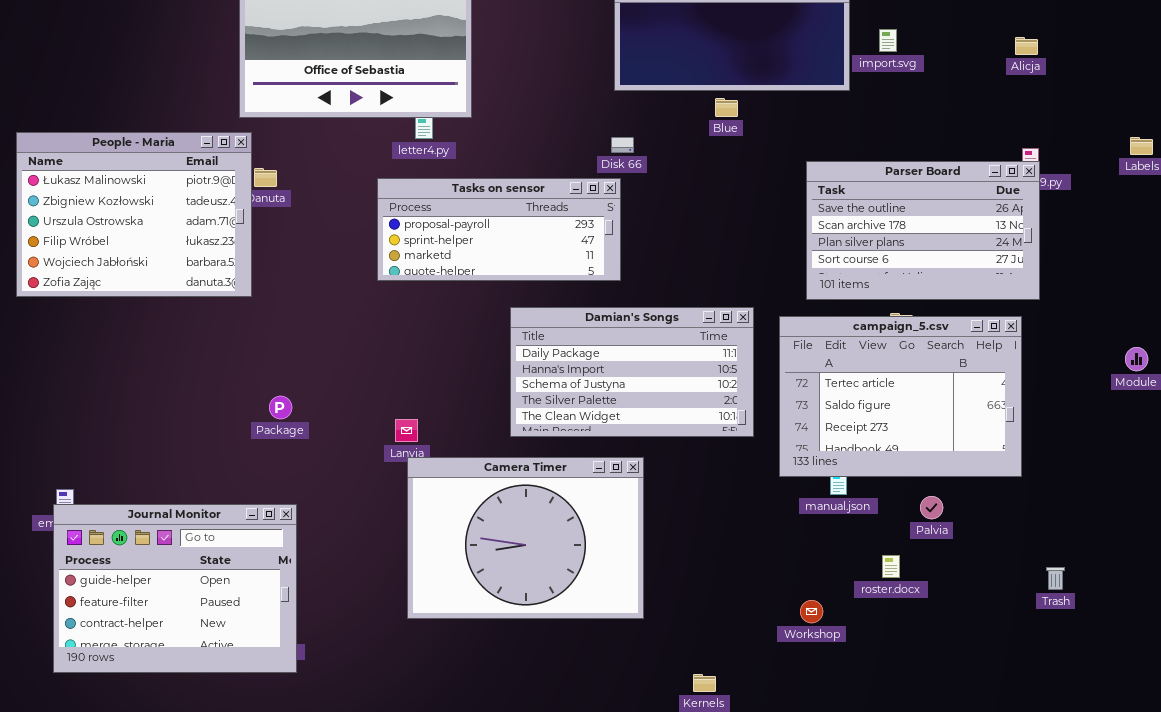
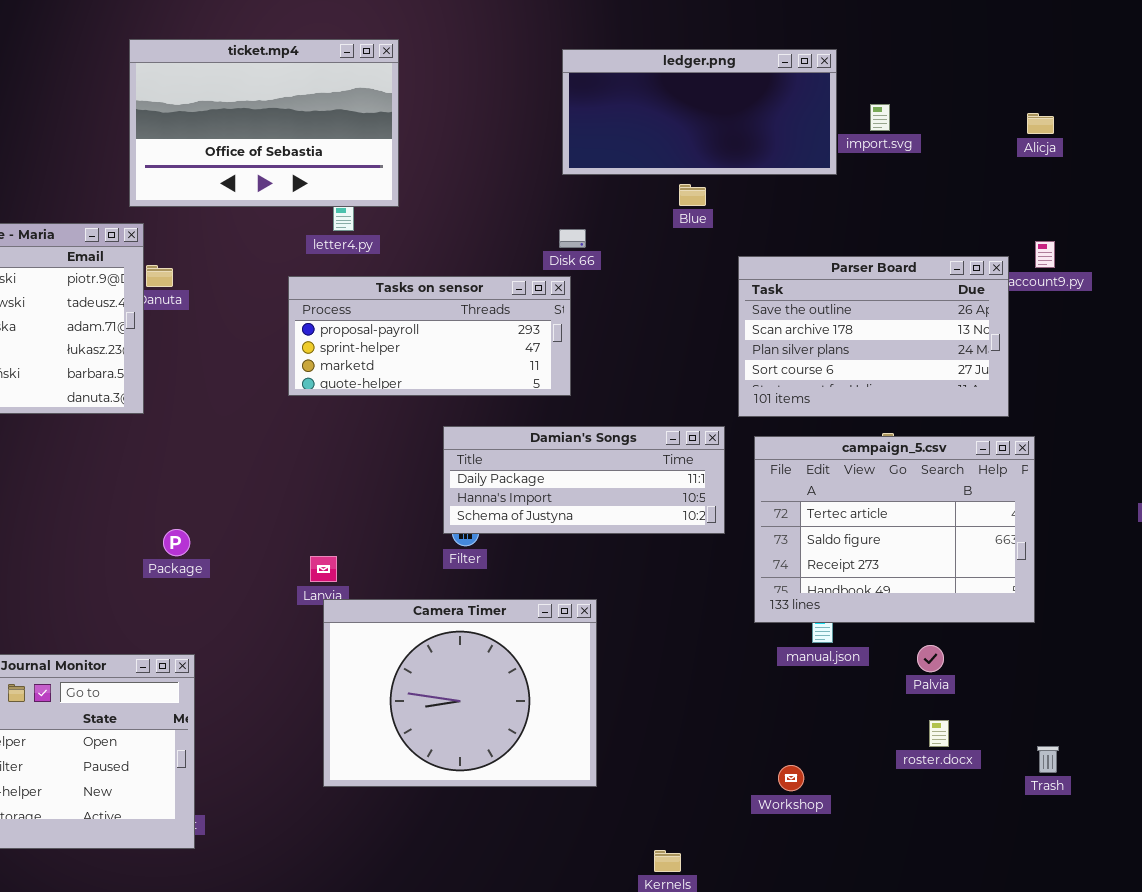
Parser Board: [806,161,1040,300] -> [738,256,1009,417], moved
Damian's Songs: [510,307,754,437] -> [443,426,725,534], resized
roster.docx: [882,555,900,578] -> [929,720,949,747], moved
Trash: [1046,567,1065,590] -> [1037,746,1059,773], moved

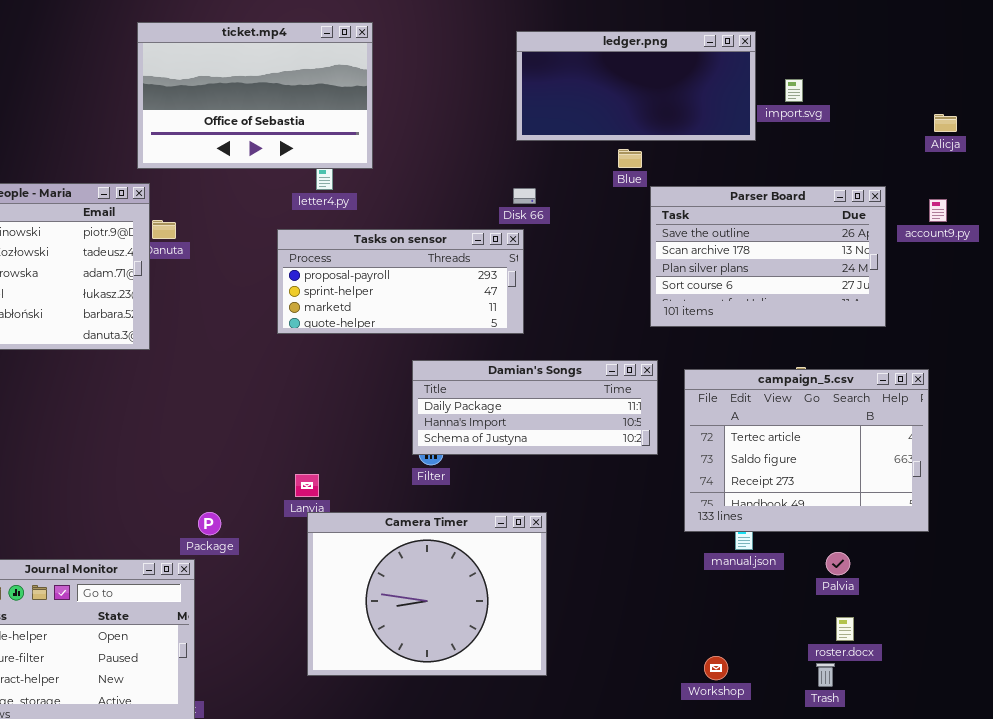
Alicja: [1027,113,1054,134] -> [934,114,957,132], moved
Parser Board: [738,256,1009,417] -> [650,186,886,327], moved
Package: [163,529,190,556] -> [198,512,221,535], moved
Trash: [1037,746,1059,773] -> [816,663,835,687], moved

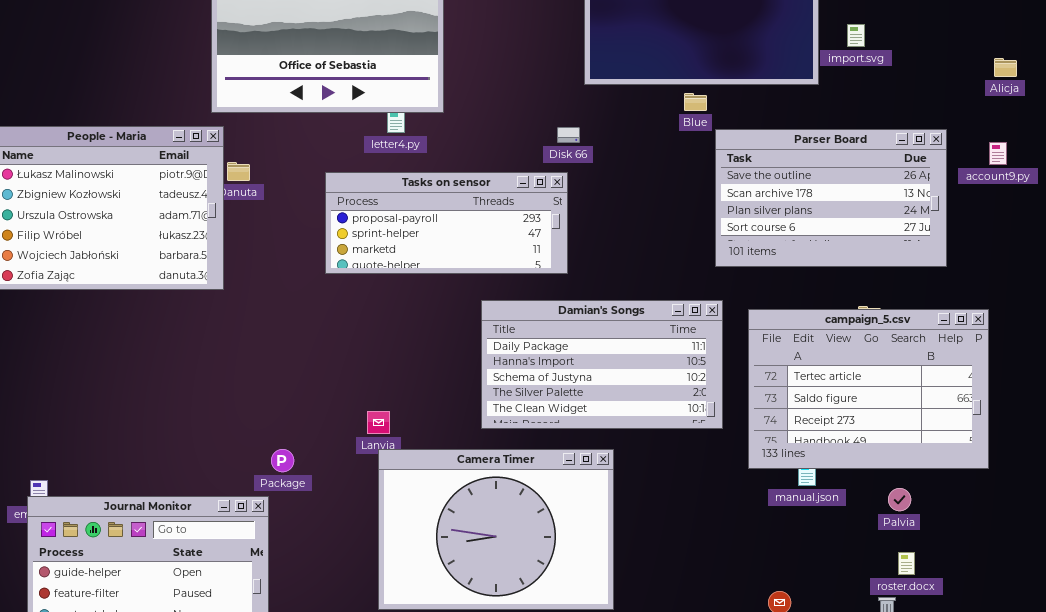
Disk 66: [513,188,536,204] -> [557,127,580,143], moved
Tasks on sensor: [277,229,524,334] -> [325,172,568,274], moved
Damian's Songs: [412,360,658,455] -> [481,300,723,429], resized

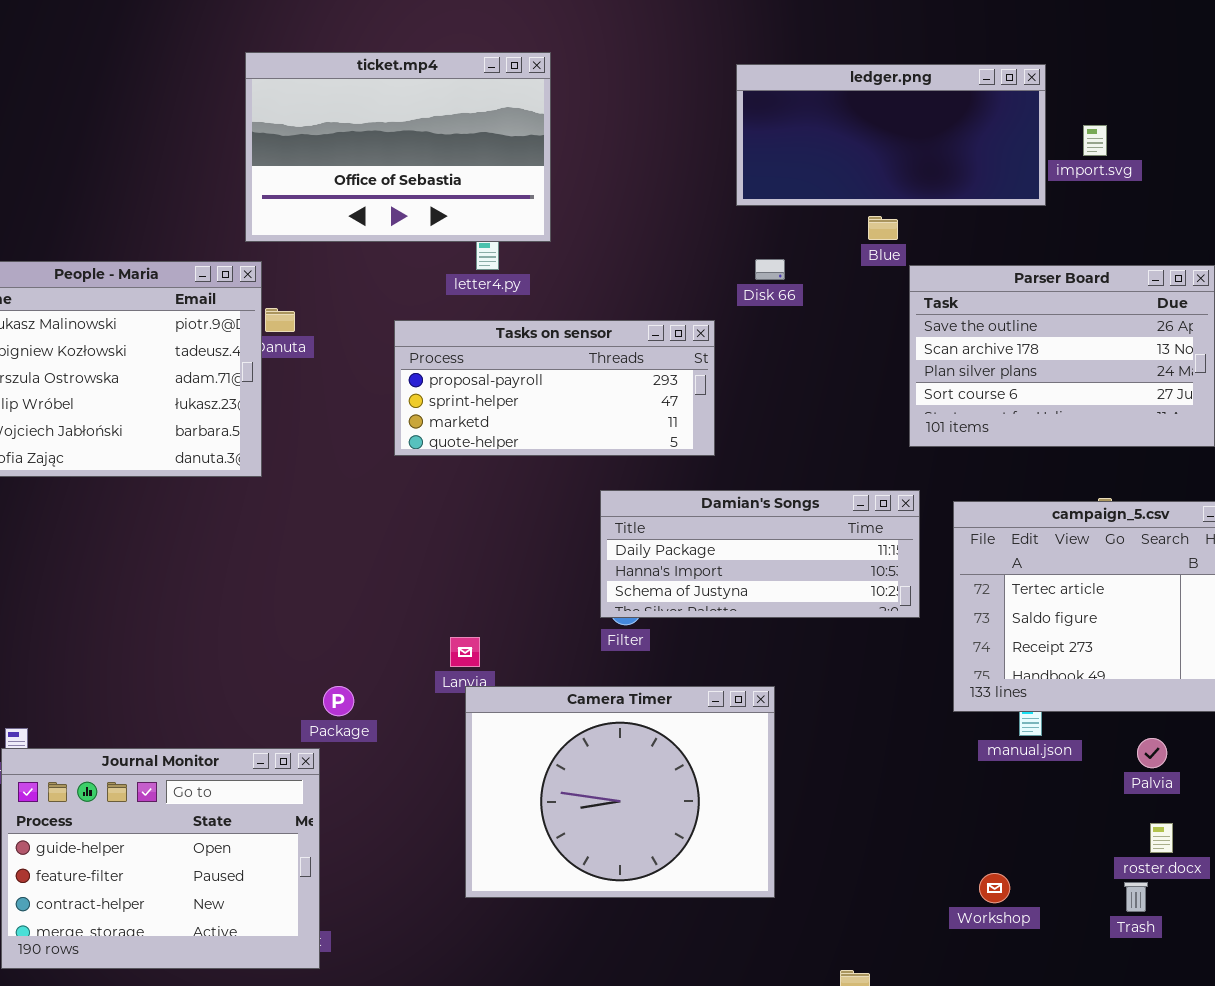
Disk 66: [557,127,580,143] -> [755,259,785,280], moved
Damian's Songs: [481,300,723,429] -> [600,490,920,618], resized

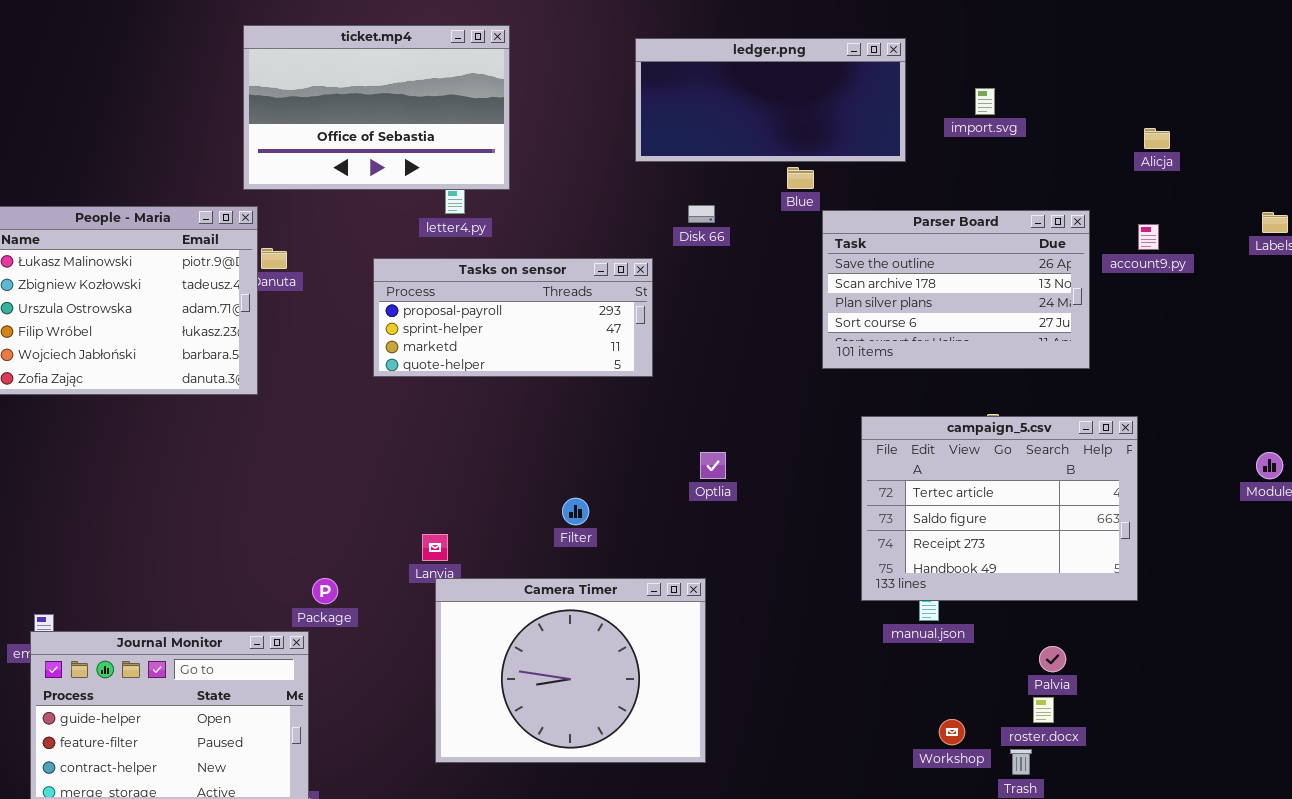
ledger.png: [736,64,1046,206] -> [635,38,906,162], moved
Damian's Songs: [600,490,920,618] -> none, closed
Palvia: [1137,738,1167,768] -> [1039,646,1066,672], moved
Workshop: [979,873,1010,903] -> [939,719,965,745], moved

